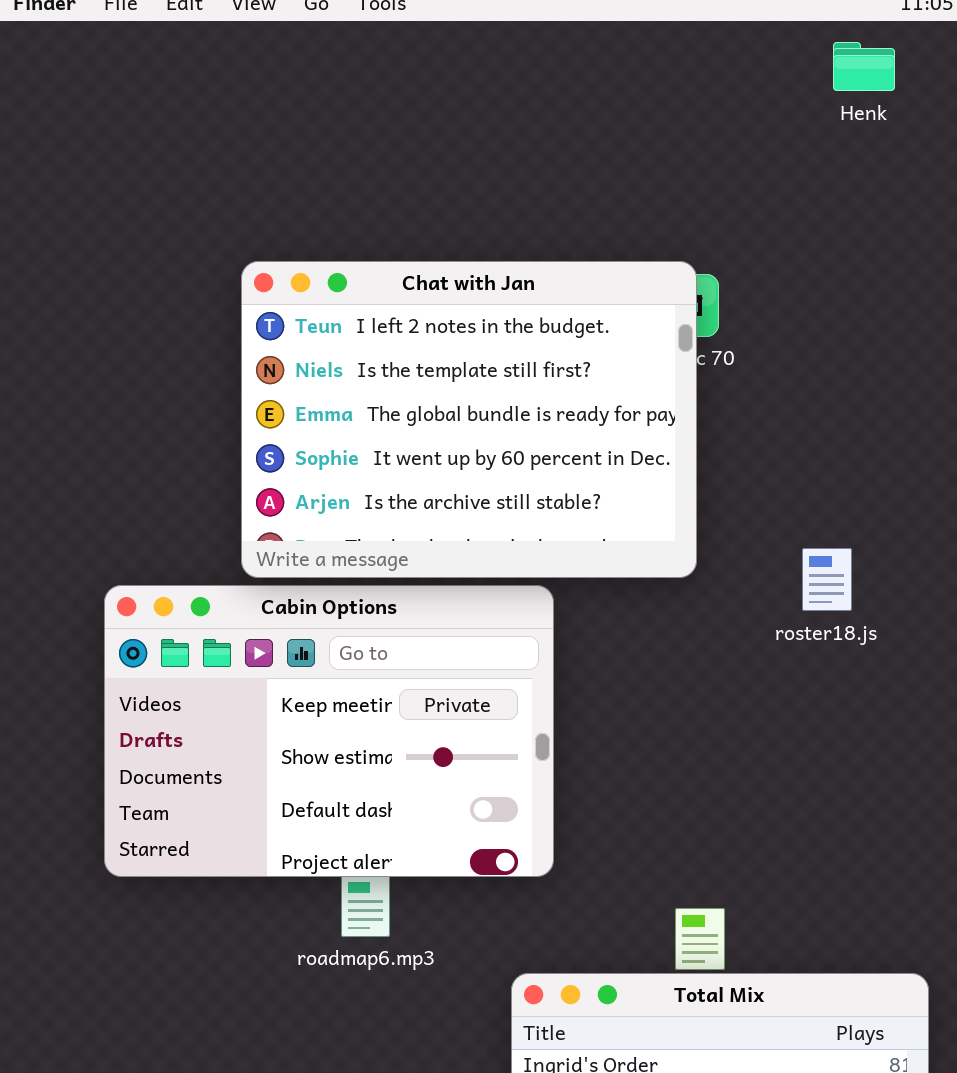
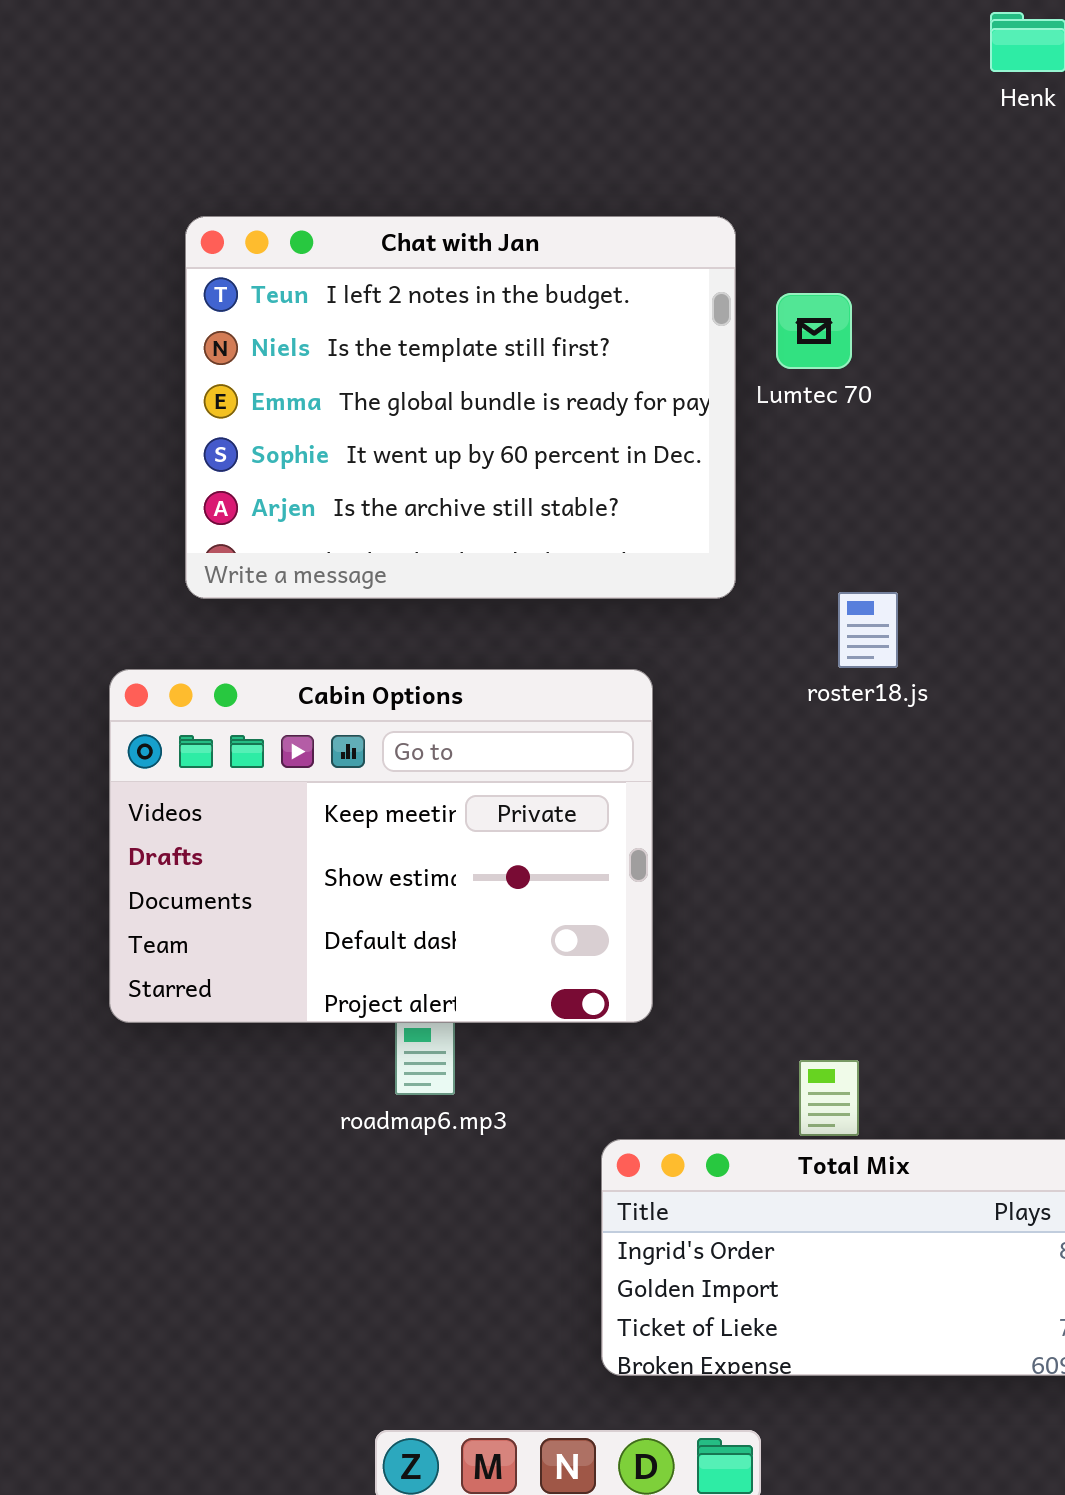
Chat with Jan: [241,261,697,578] -> [185,216,736,599], moved
roster18.js: [802,548,852,611] -> [838,592,898,668], moved

